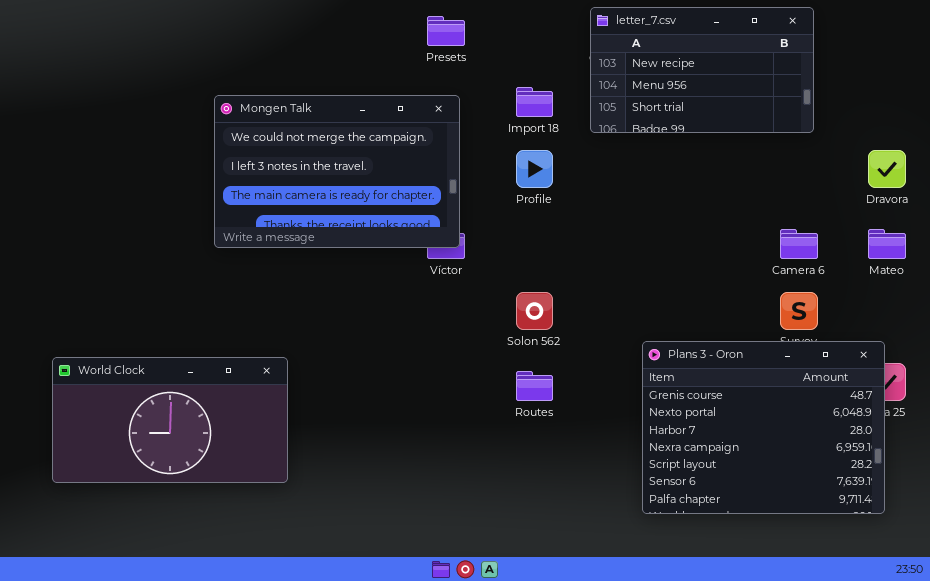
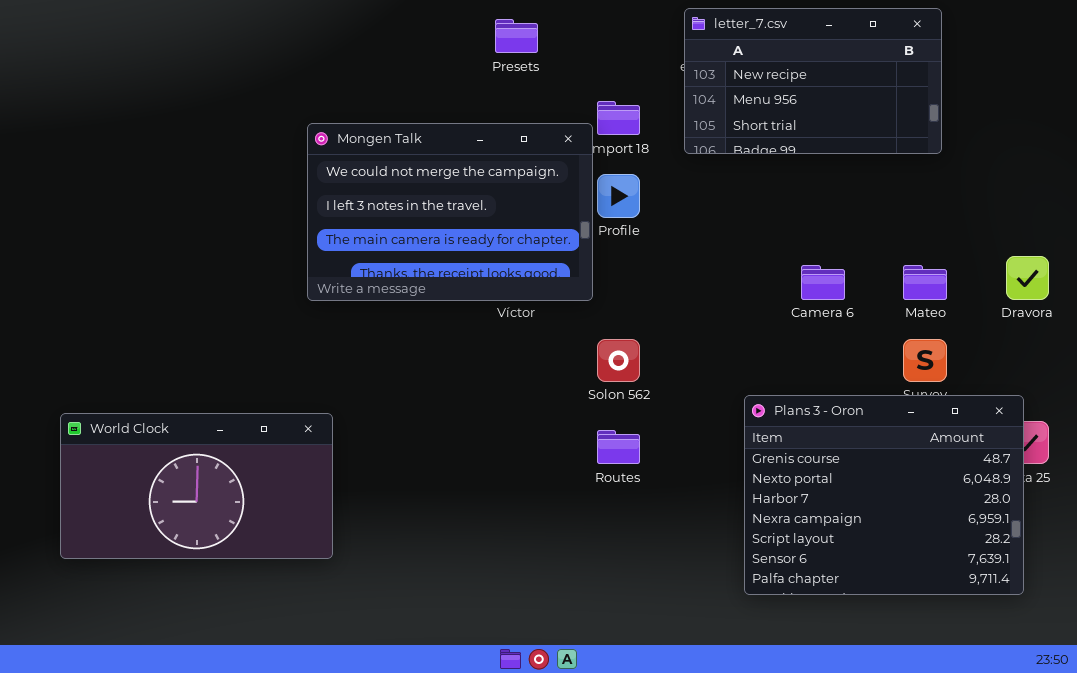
Mongen Talk: [214,95,460,248] -> [307,123,593,301], moved
Dravora: [868,150,906,188] -> [1006,256,1049,300], moved
Camera 6: [780,229,818,259] -> [801,265,845,300], moved
Mateo: [868,229,906,259] -> [903,265,947,300], moved

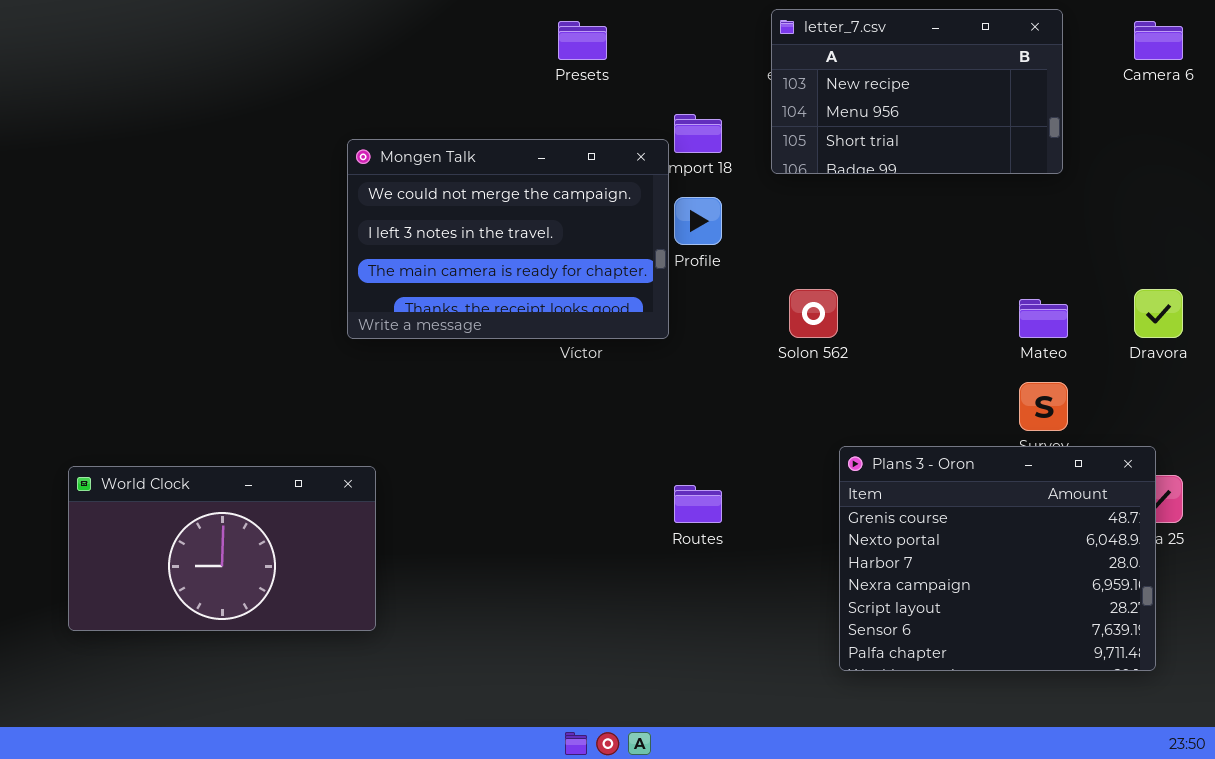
Camera 6: [801,265,845,300] -> [1134,21,1183,60], moved
Solon 562: [597,339,640,382] -> [789,289,838,338], moved

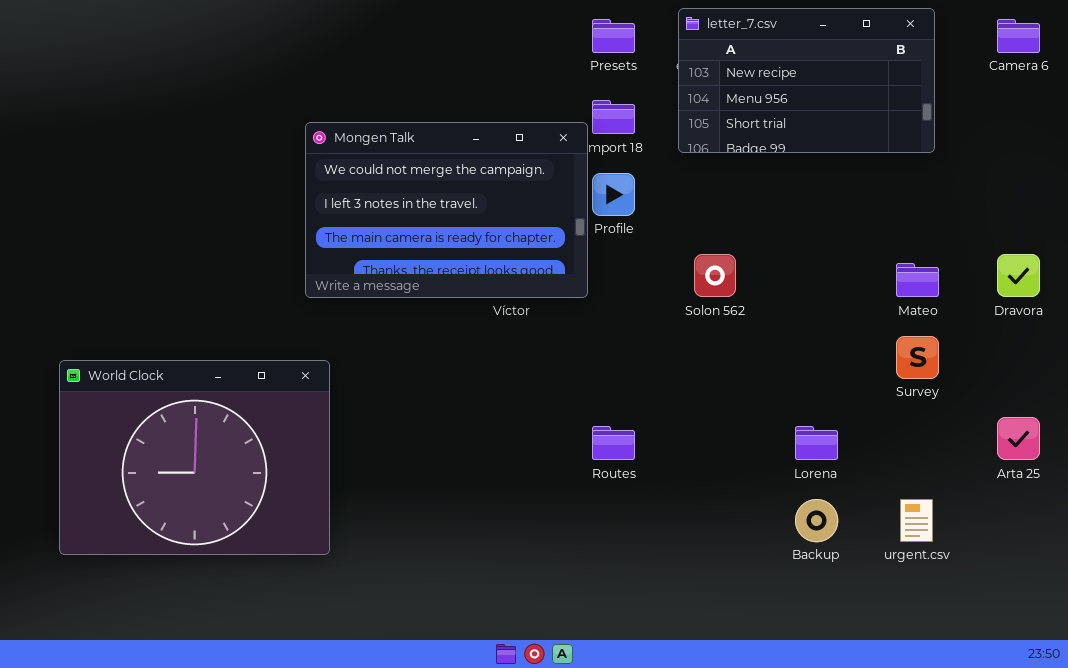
Presets: [558,21,607,60] -> [592,19,635,53], moved
Plans 3 - Oron: [839,446,1156,671] -> none, closed
World Clock: [68,466,376,631] -> [59,360,330,555], resized

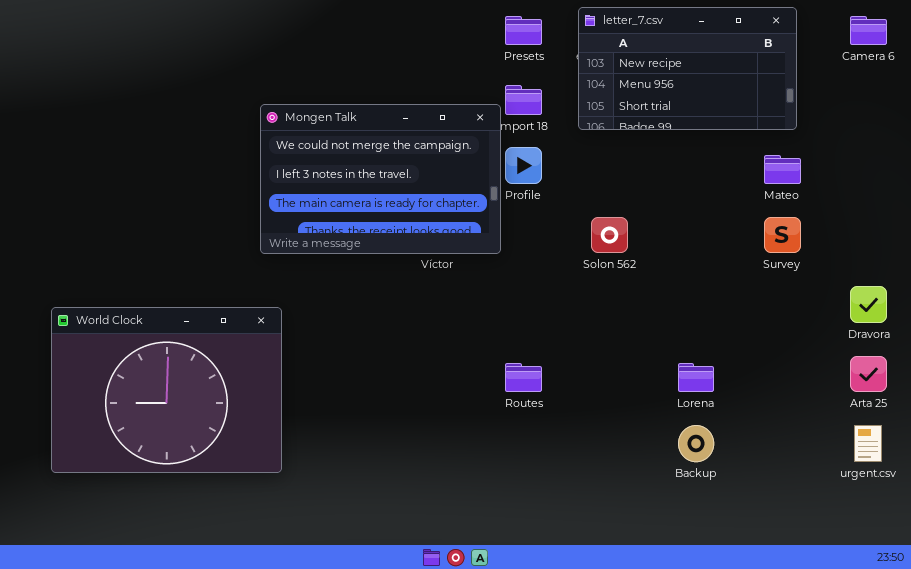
Dravora: [997,254,1040,297] -> [850,286,887,323], moved
Mateo: [896,263,939,297] -> [764,155,801,184], moved
Survey: [896,336,939,379] -> [764,217,801,253], moved
urgent.csv: [900,499,933,542] -> [854,425,882,462], moved

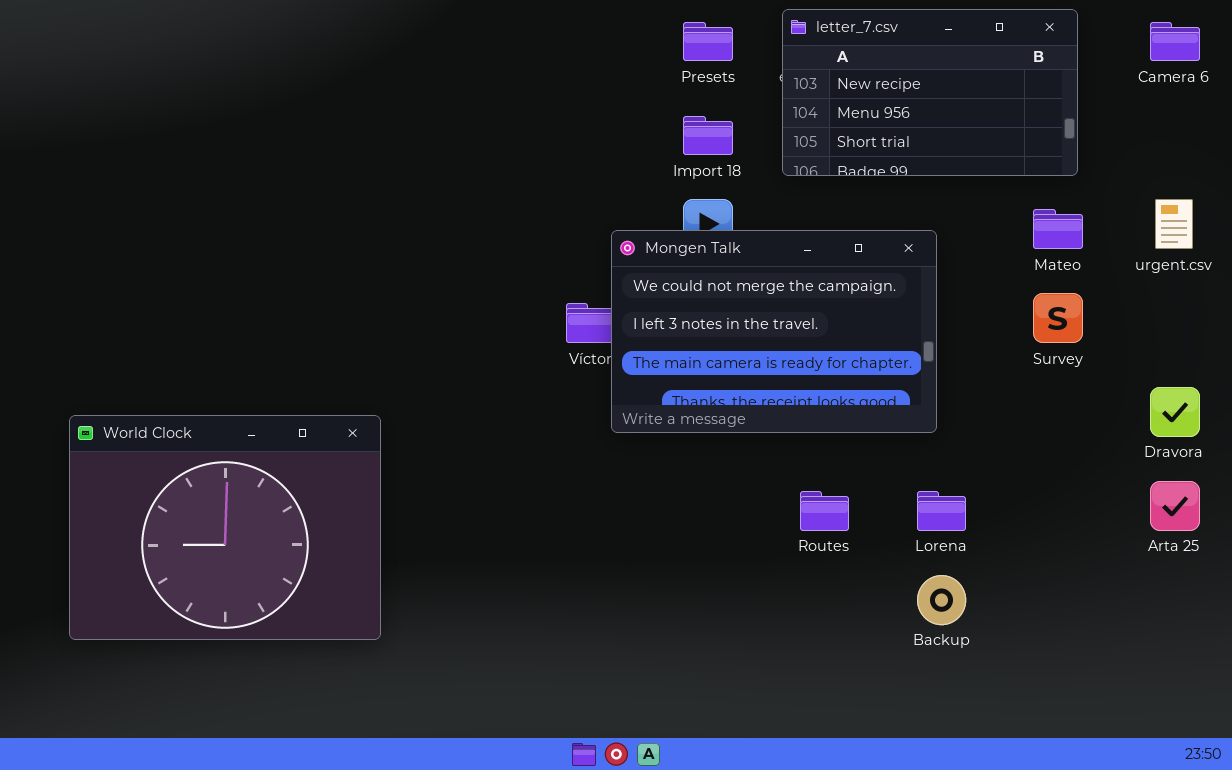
Mongen Talk: [260,104,501,254] -> [611,230,937,433], moved
Routes: [505,363,542,392] -> [800,491,849,531], moved
urgent.csv: [854,425,882,462] -> [1155,199,1193,249], moved

